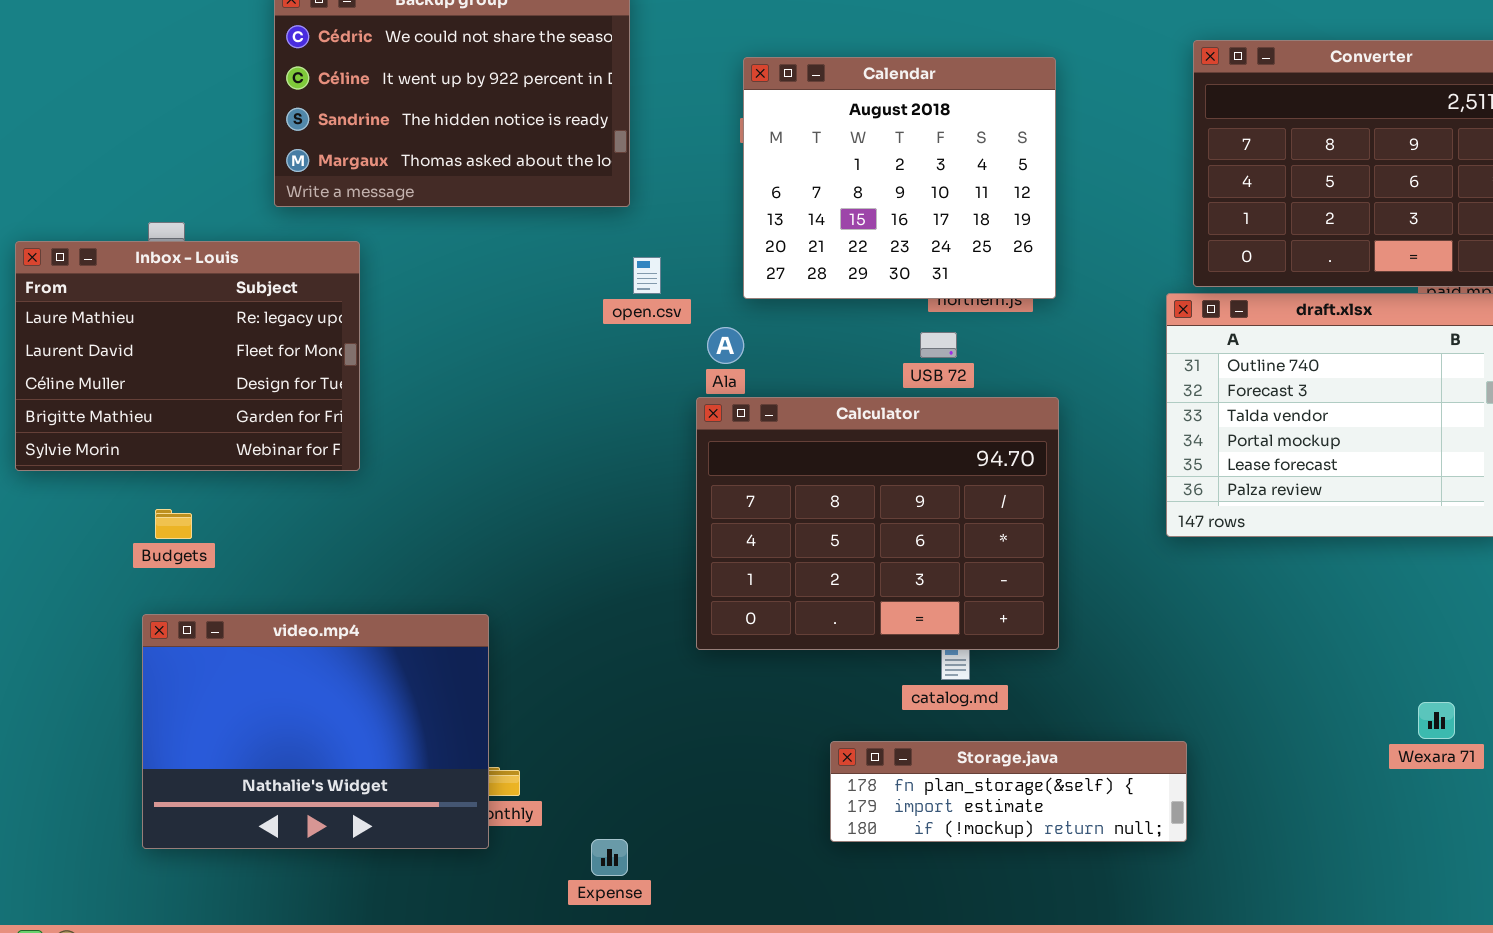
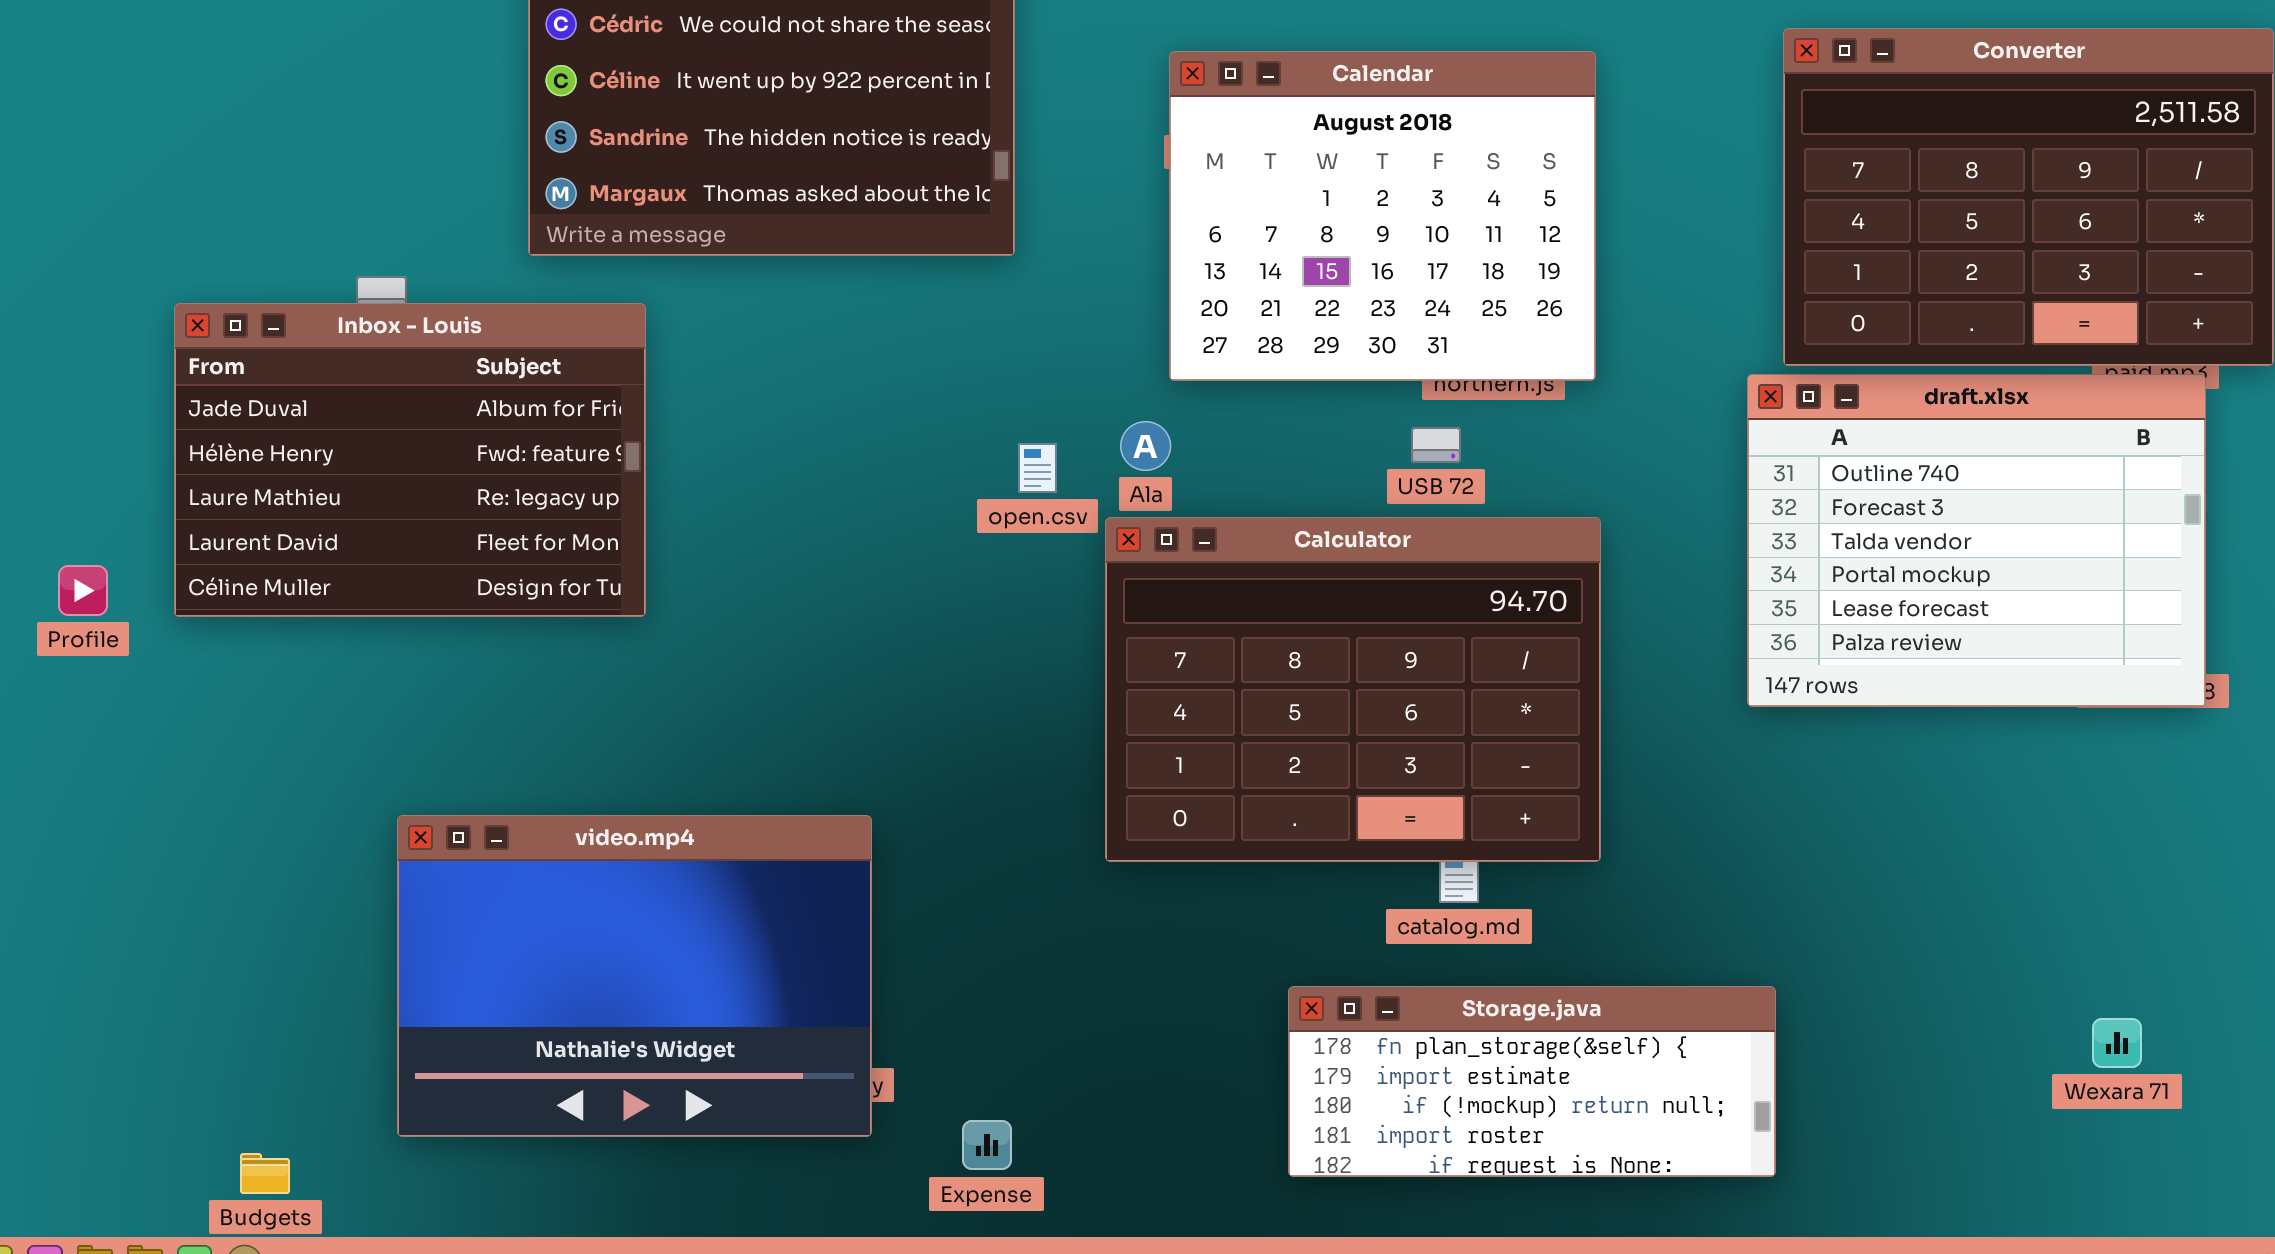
Inbox - Louis: [15,241,360,471] -> [174,303,646,617], scrolled up 2 rows
open.csv: [633,257,661,294] -> [1018,443,1057,493], moved
Budgets: [155,509,192,539] -> [240,1153,290,1194], moved
video.mp4: [142,614,489,849] -> [397,815,872,1137], moved
Wexara 71: [1418,702,1455,739] -> [2092,1018,2142,1068], moved
Storage.java: [830,741,1187,842] -> [1288,986,1776,1177], resized

